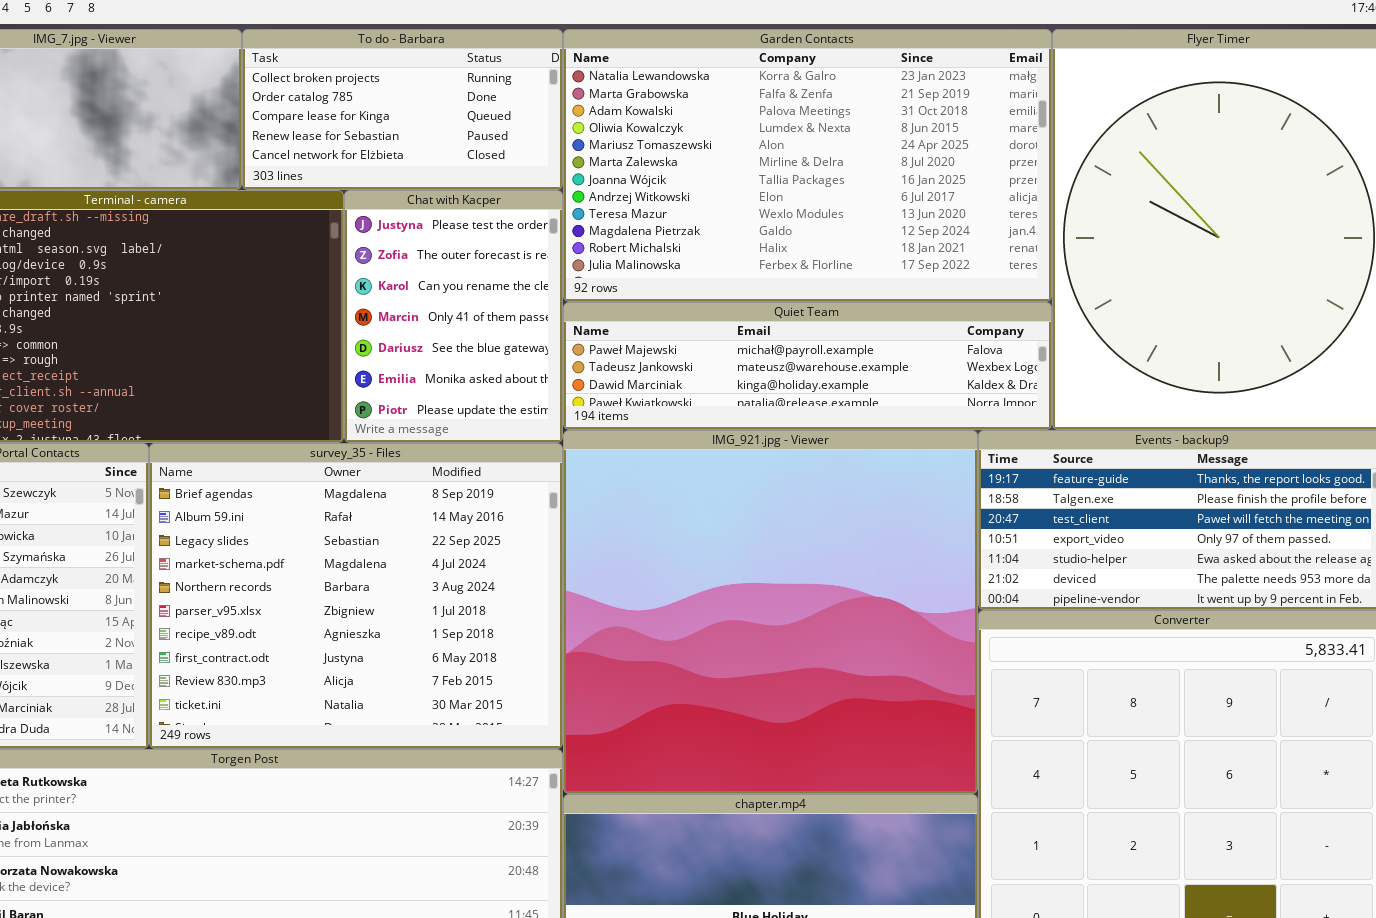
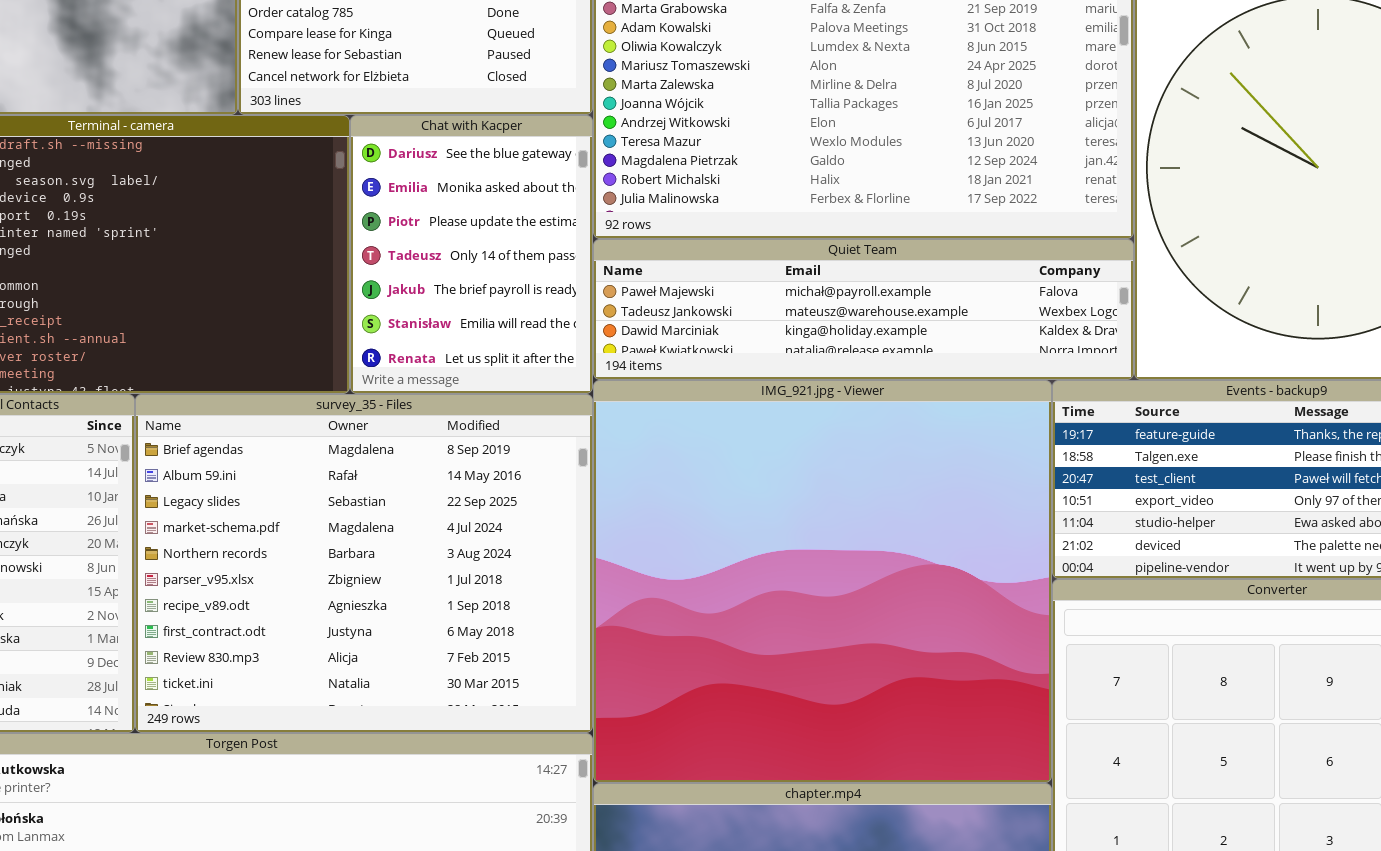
Chat with Kacper: [344,190,563,443] -> [350,115,593,394], scrolled down 4 rows

